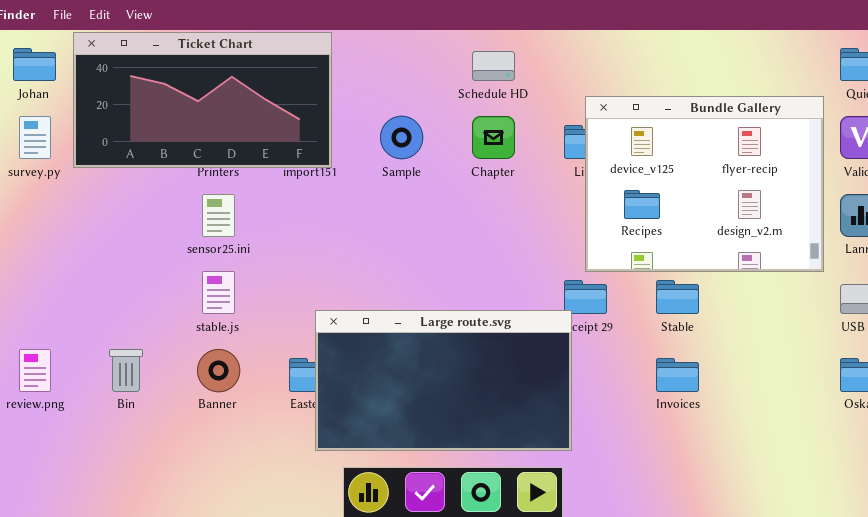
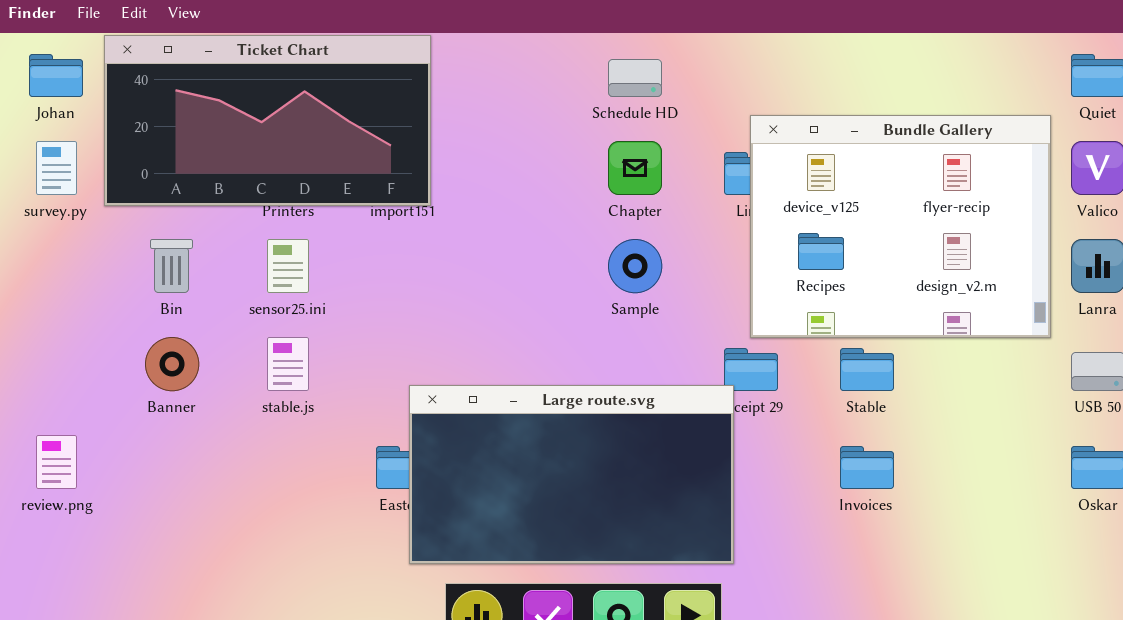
Sample: [380,116,423,159] -> [608,239,662,293], moved
Bin: [109,349,143,392] -> [150,239,193,293], moved
Banner: [197,349,240,392] -> [145,337,199,391], moved

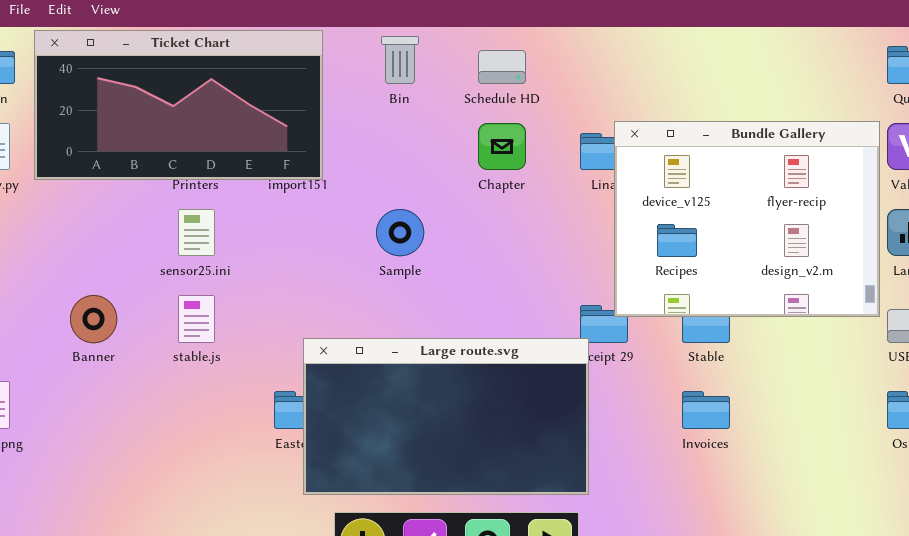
Bundle Gallery: [750,115,1051,338] -> [614,121,880,317], moved
Bin: [150,239,193,293] -> [381,36,419,84], moved
Sample: [608,239,662,293] -> [376,209,424,256], moved

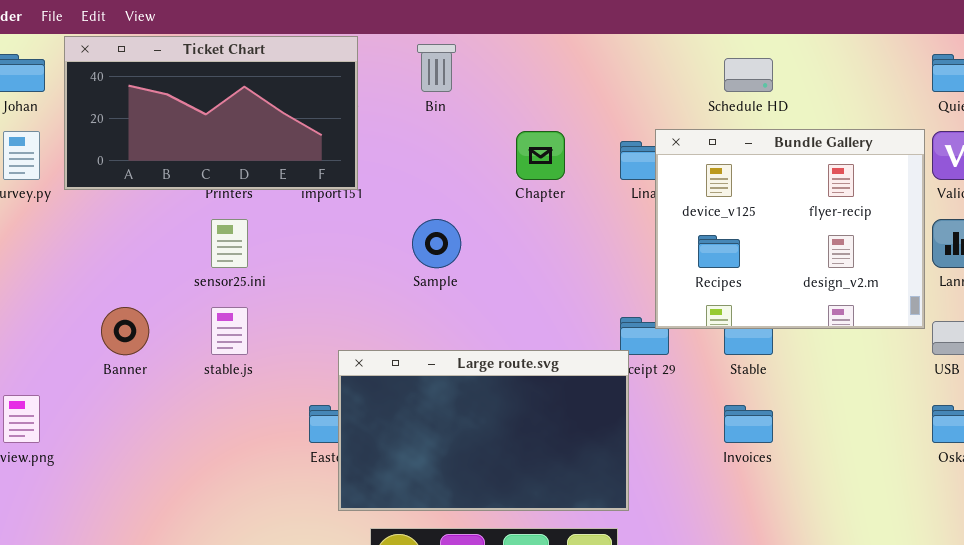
Schedule HD: [478,50,526,84] -> [724,58,773,92], moved

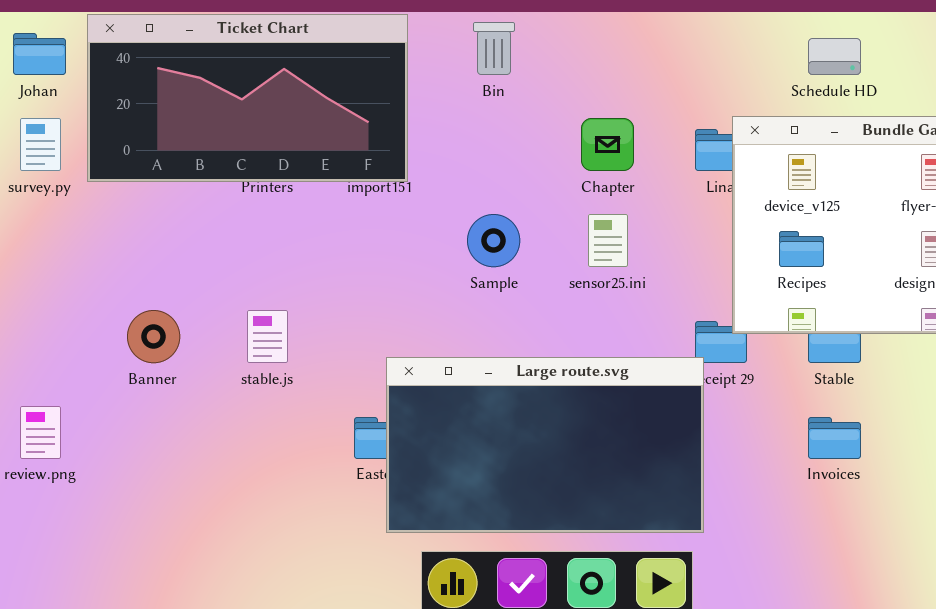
sensor25.ini: [211,219,248,268] -> [588,214,628,267], moved

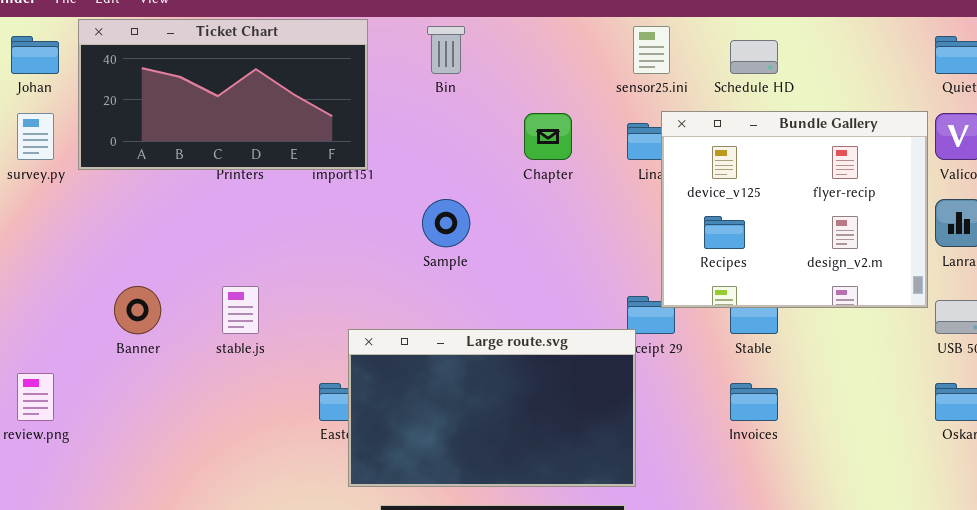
sensor25.ini: [588,214,628,267] -> [633,26,670,74], moved

